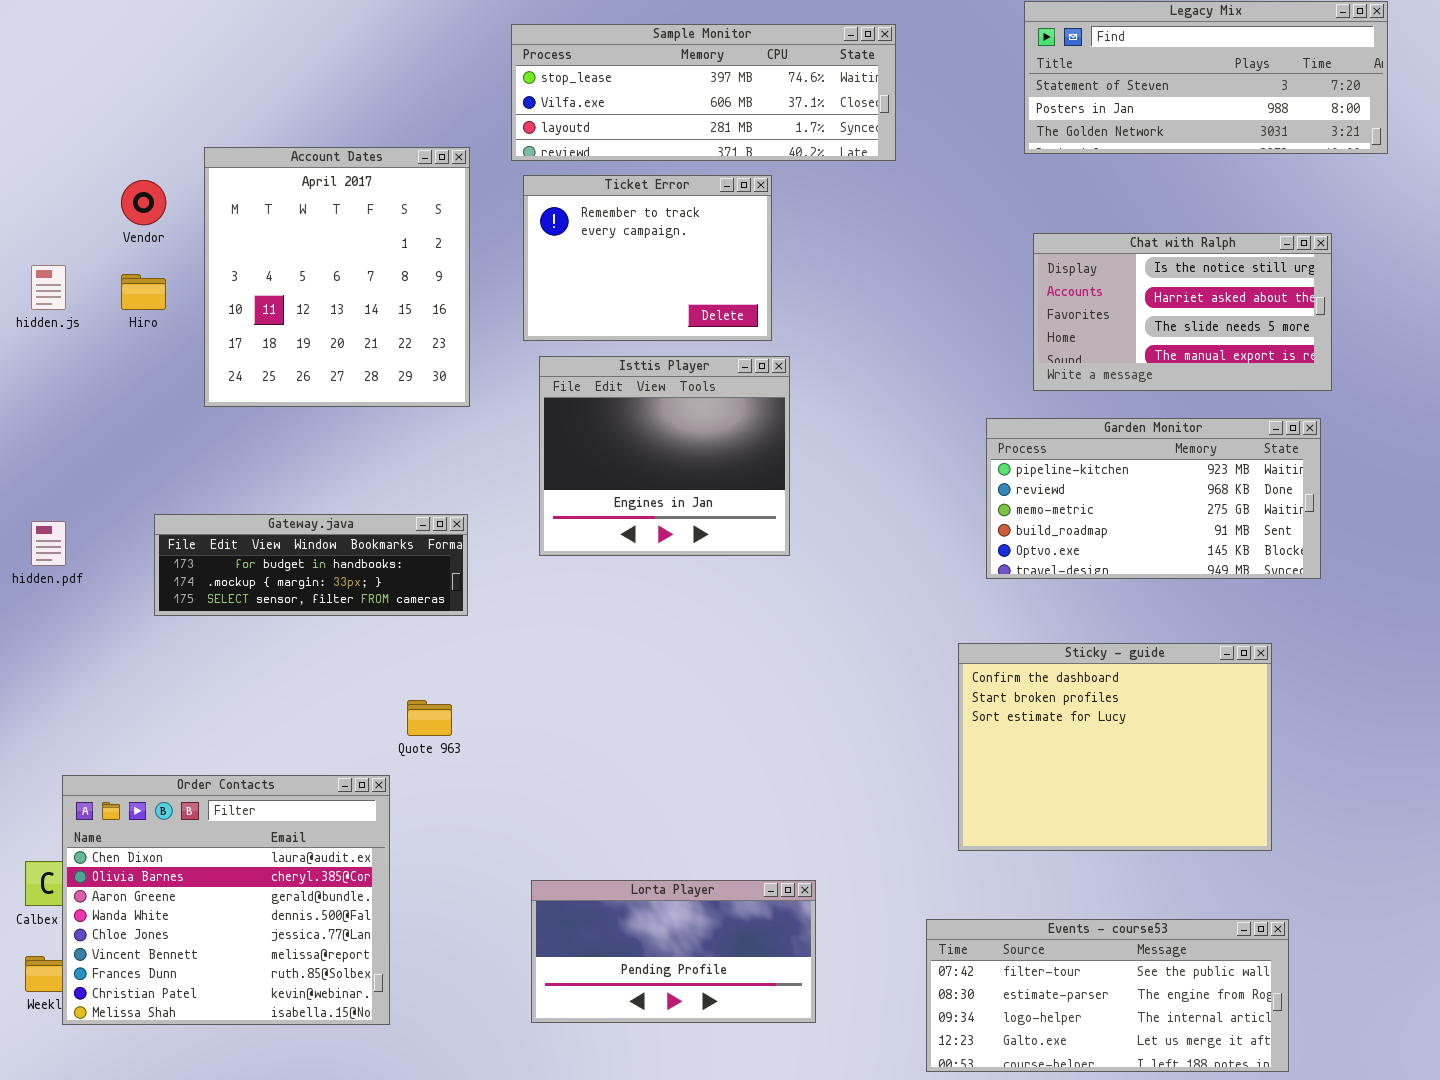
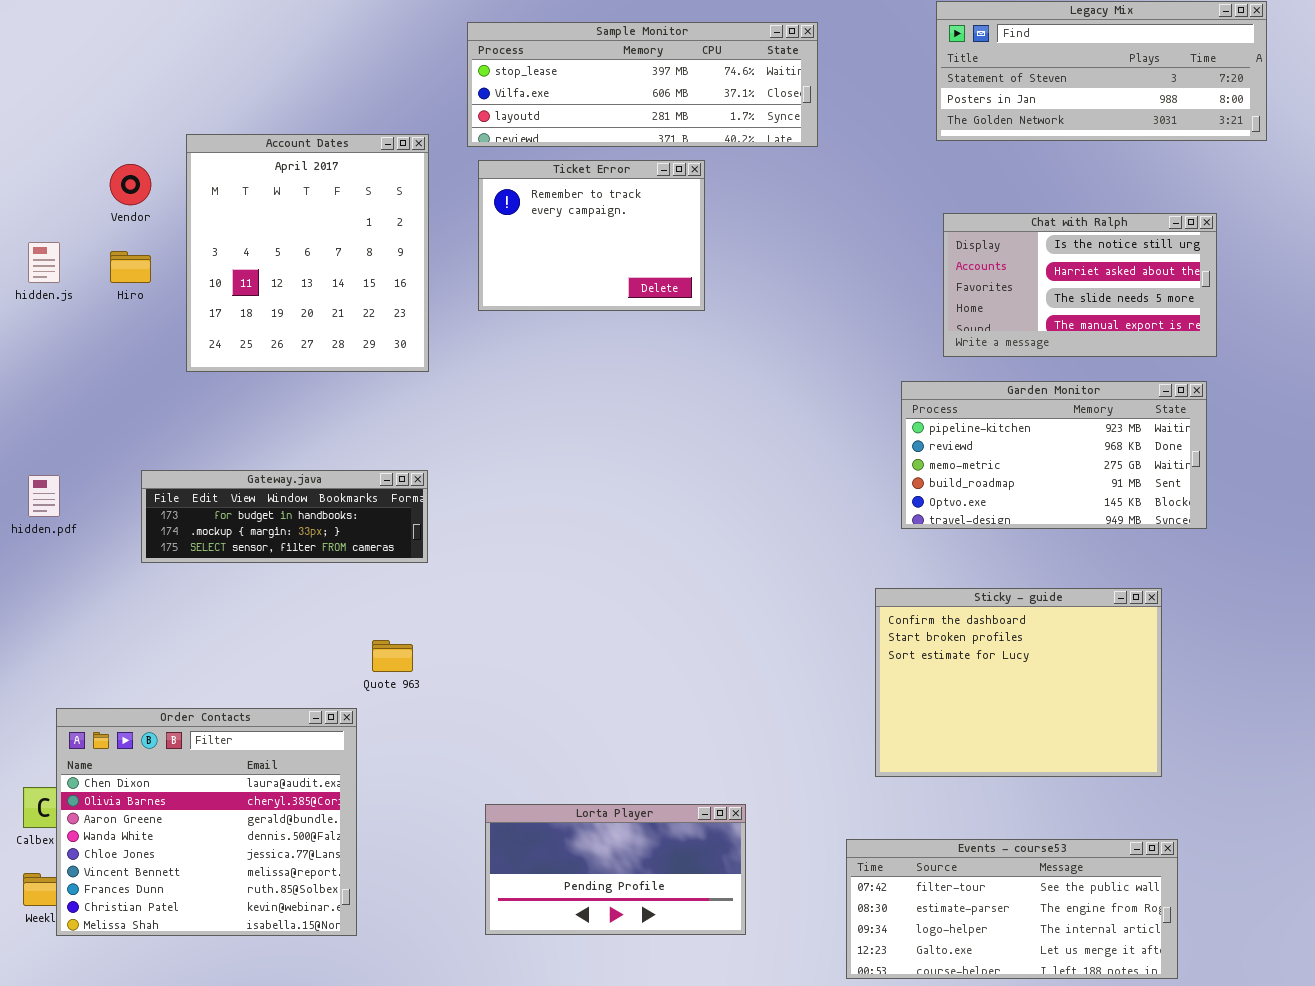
Isttis Player: [539,356,790,556] -> none, closed

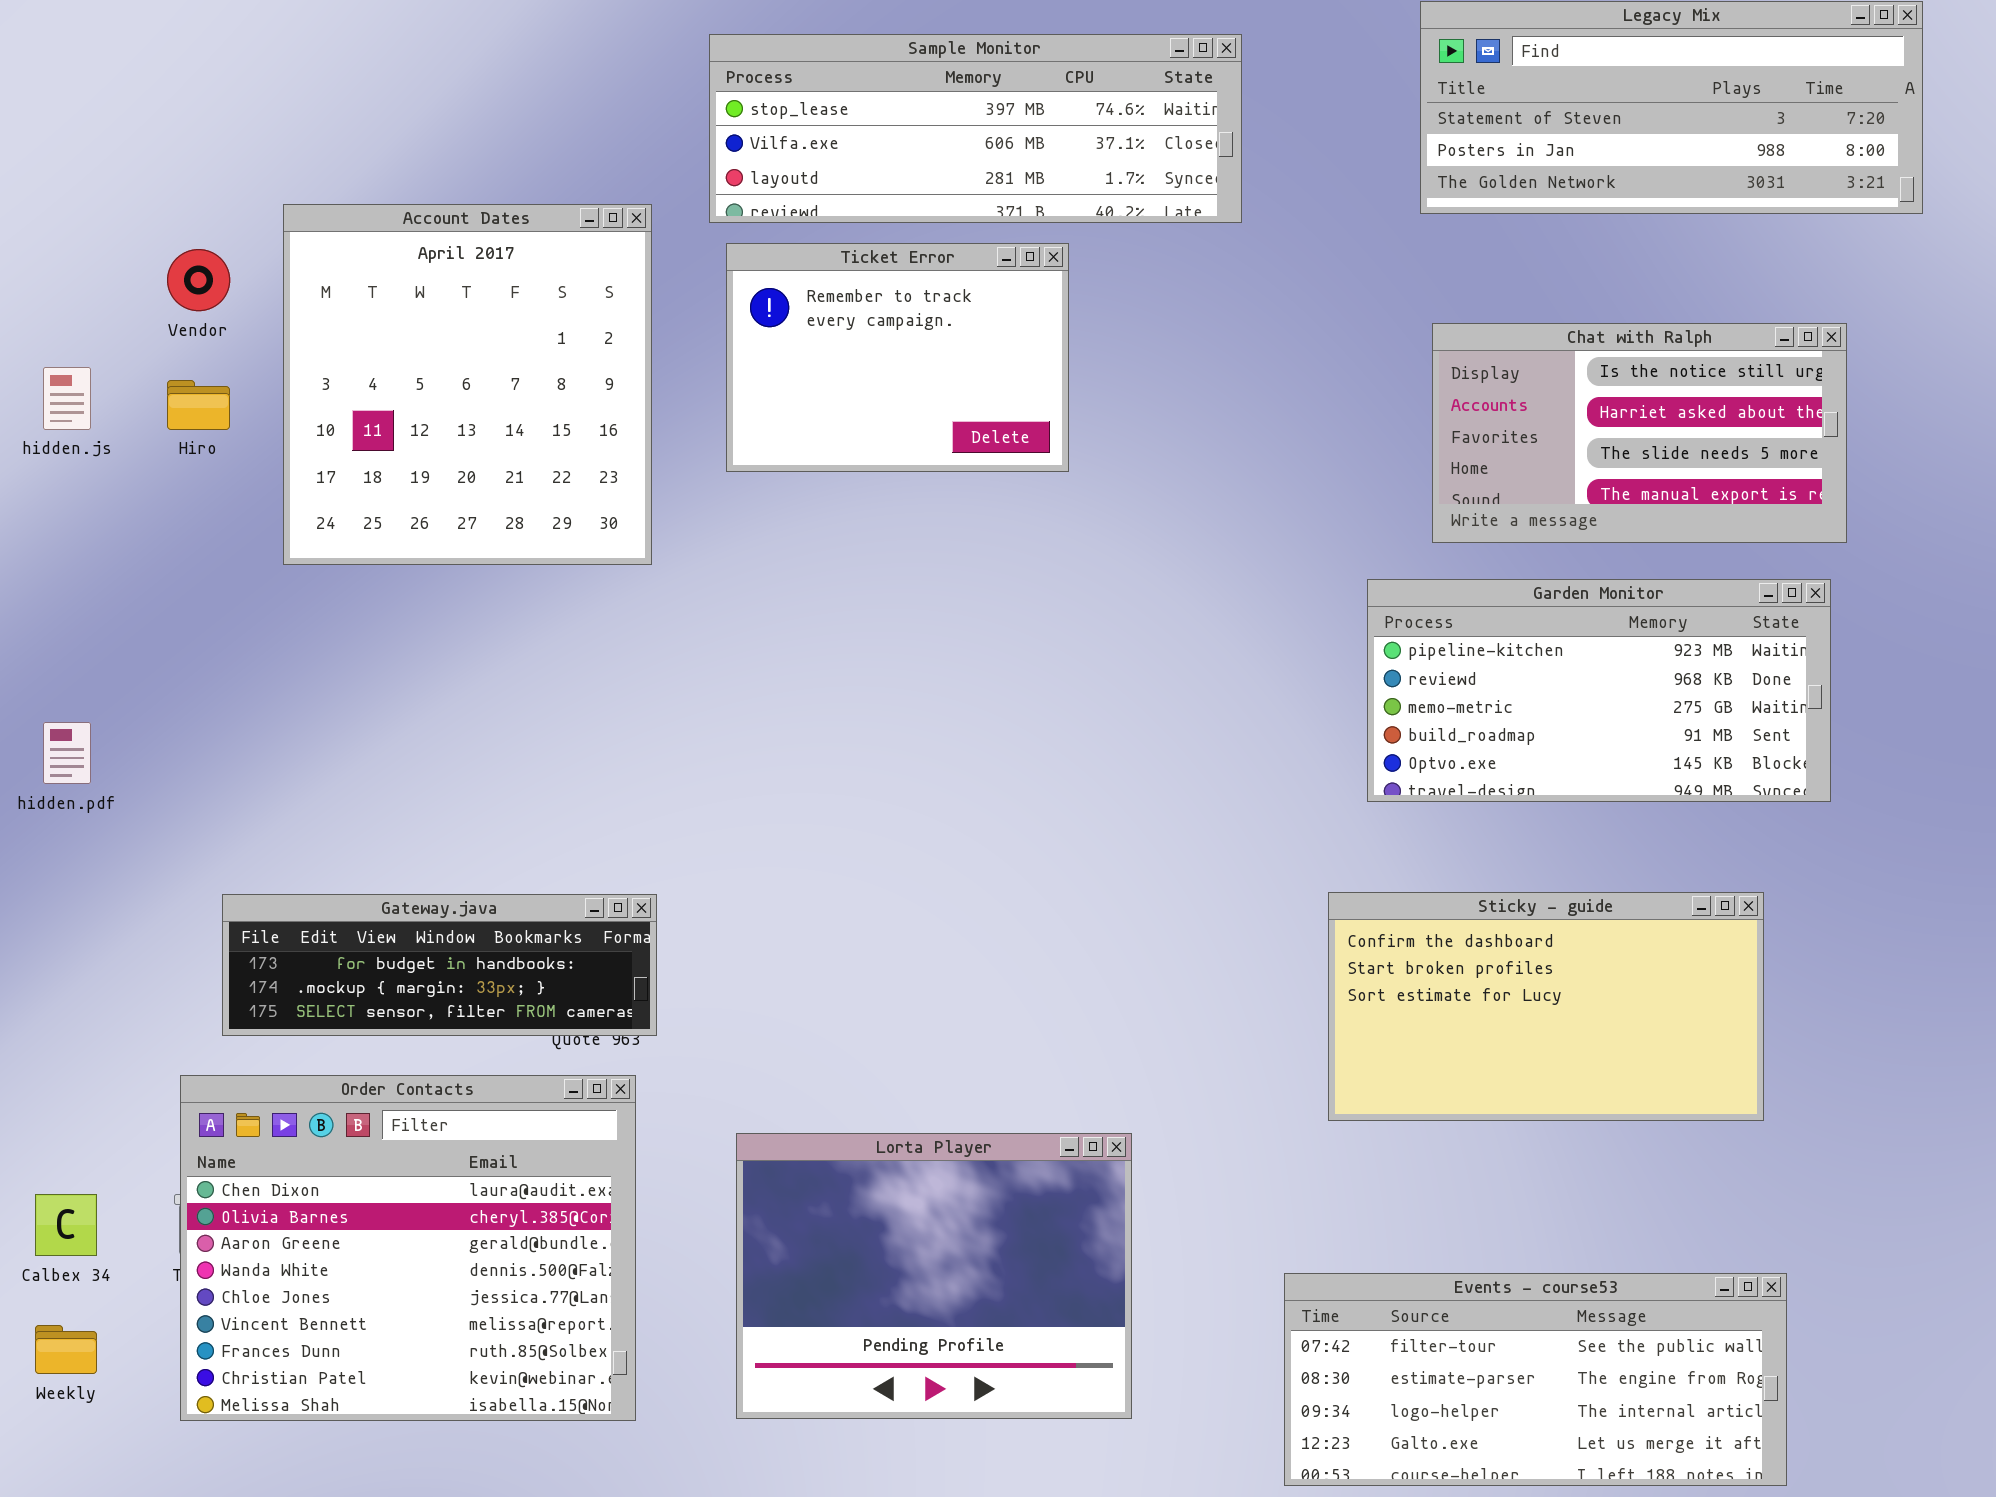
Gateway.java: [141,470,428,563] -> [222,894,657,1036], moved
Sticky - guide: [875,588,1162,777] -> [1328,892,1764,1121], resized
Order Contacts: [56,708,357,936] -> [180,1075,636,1421], moved
Lorta Player: [485,804,746,935] -> [736,1133,1132,1419], resized

